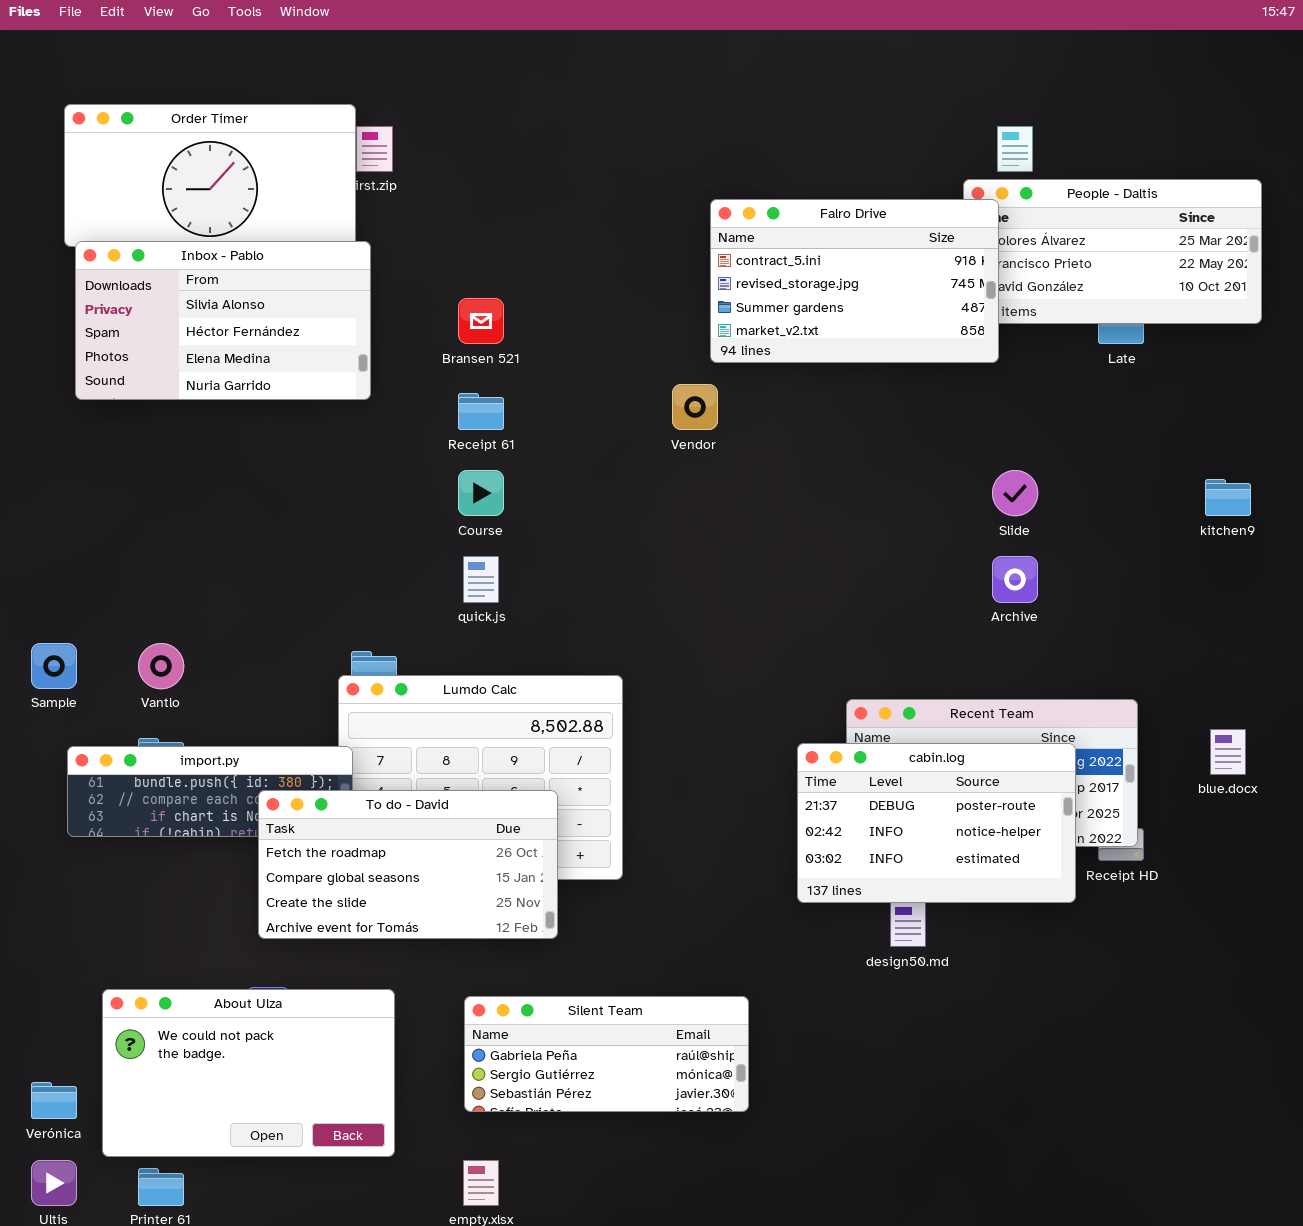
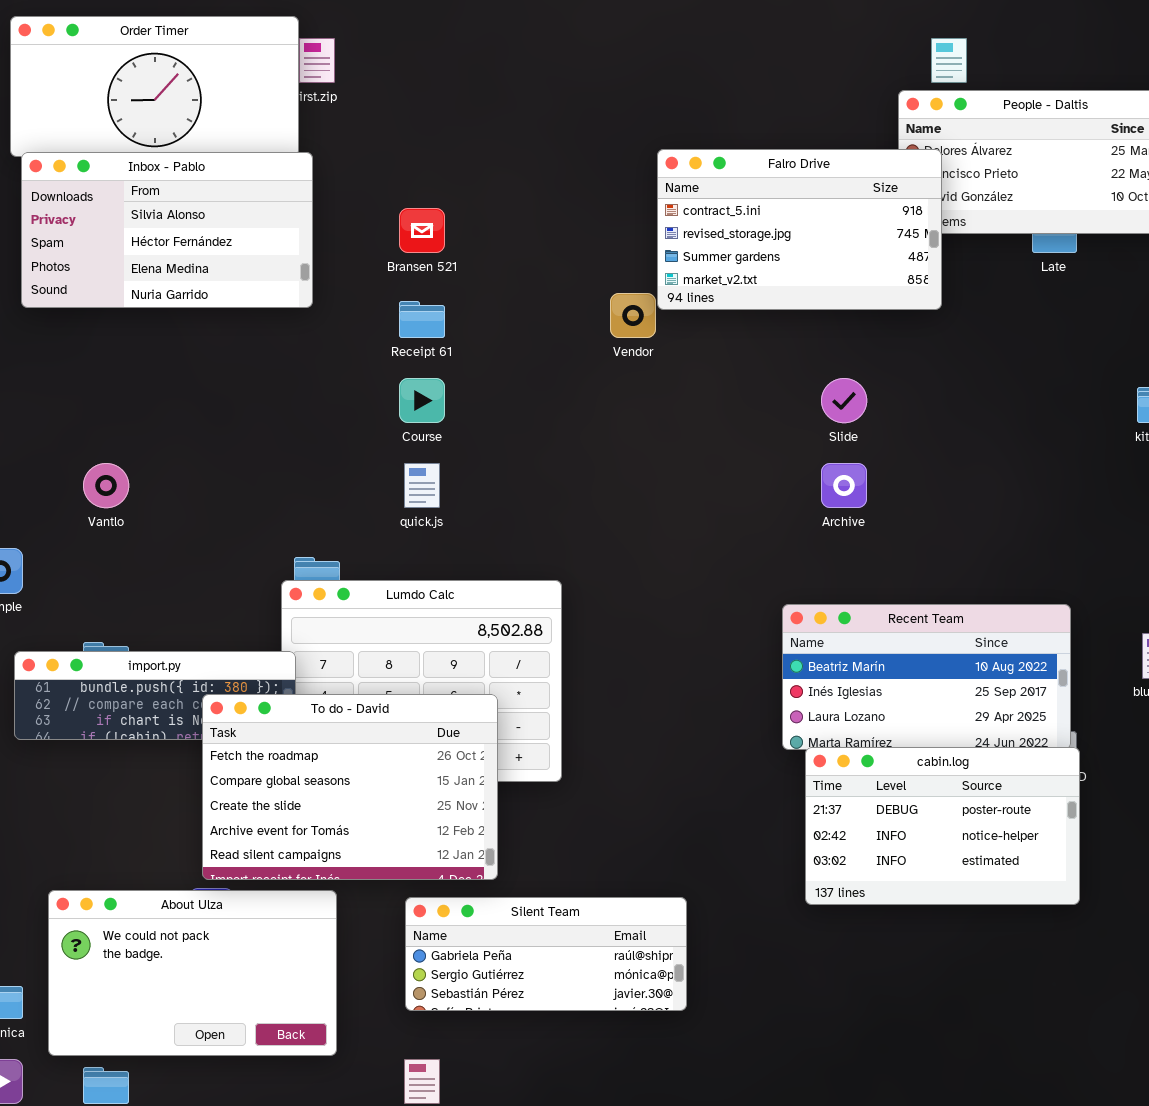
Falro Drive: [710,199,999,363] -> [657,149,942,310], moved
Slide: [992,470,1038,516] -> [821,378,867,423], moved
Archive: [992,556,1038,603] -> [821,463,867,508], moved
Vantlo: [138,643,184,689] -> [83,463,129,508], moved
cabin.log: [797,743,1076,903] -> [805,747,1080,905], moved
To do - David: [258,790,558,939] -> [202,694,498,880], resized

